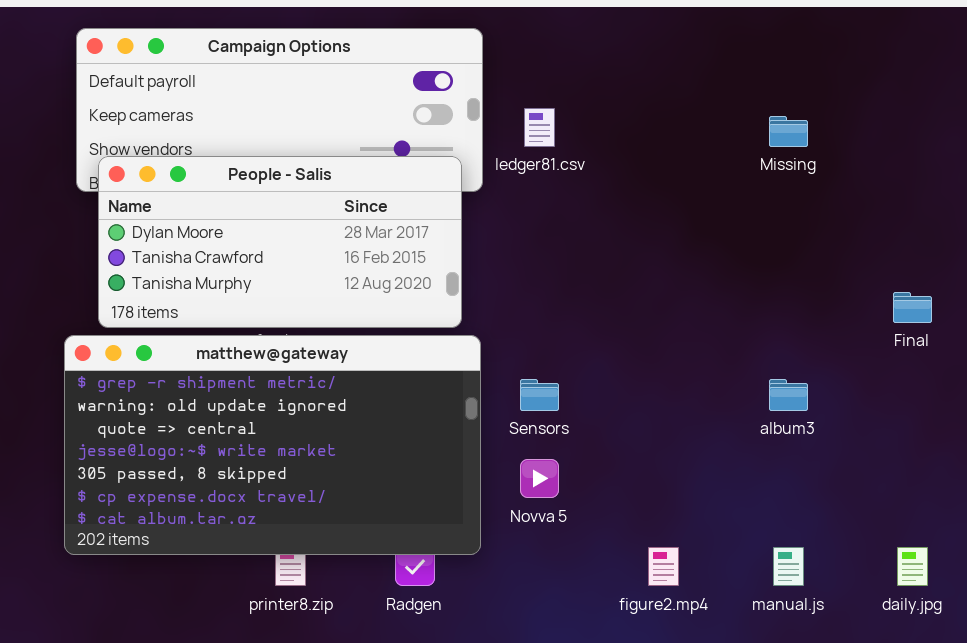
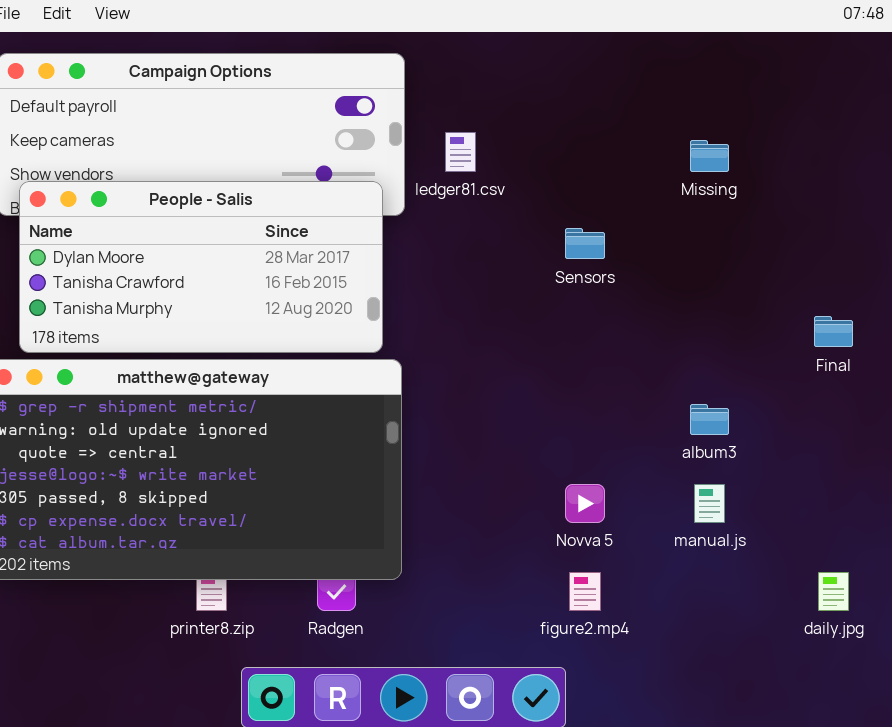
Sensors: [520,379,559,411] -> [565,228,605,259], moved
Novva 5: [520,459,559,498] -> [565,484,605,523], moved
manual.js: [773,547,804,586] -> [694,484,725,523], moved

